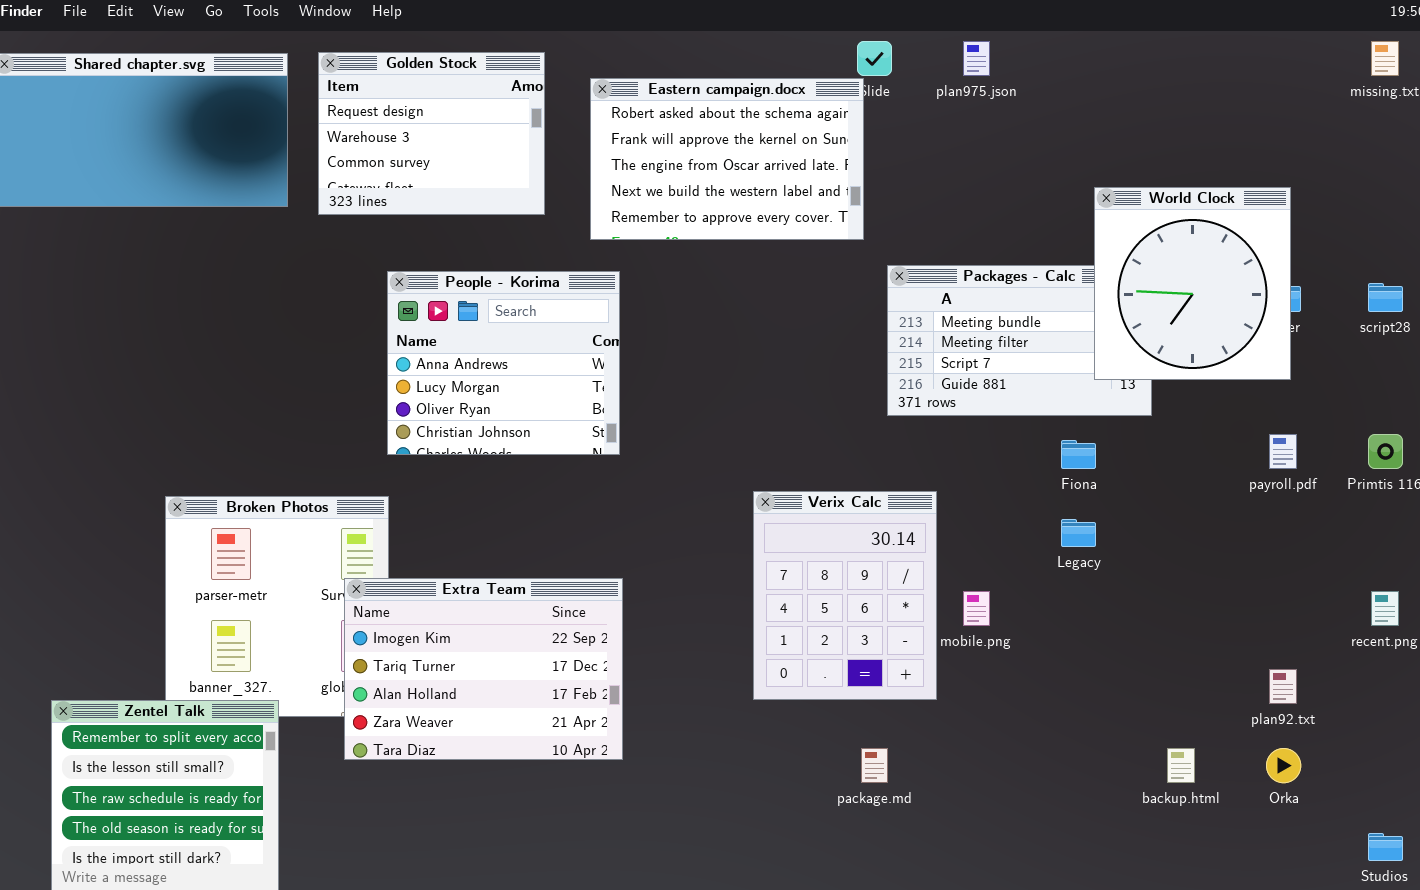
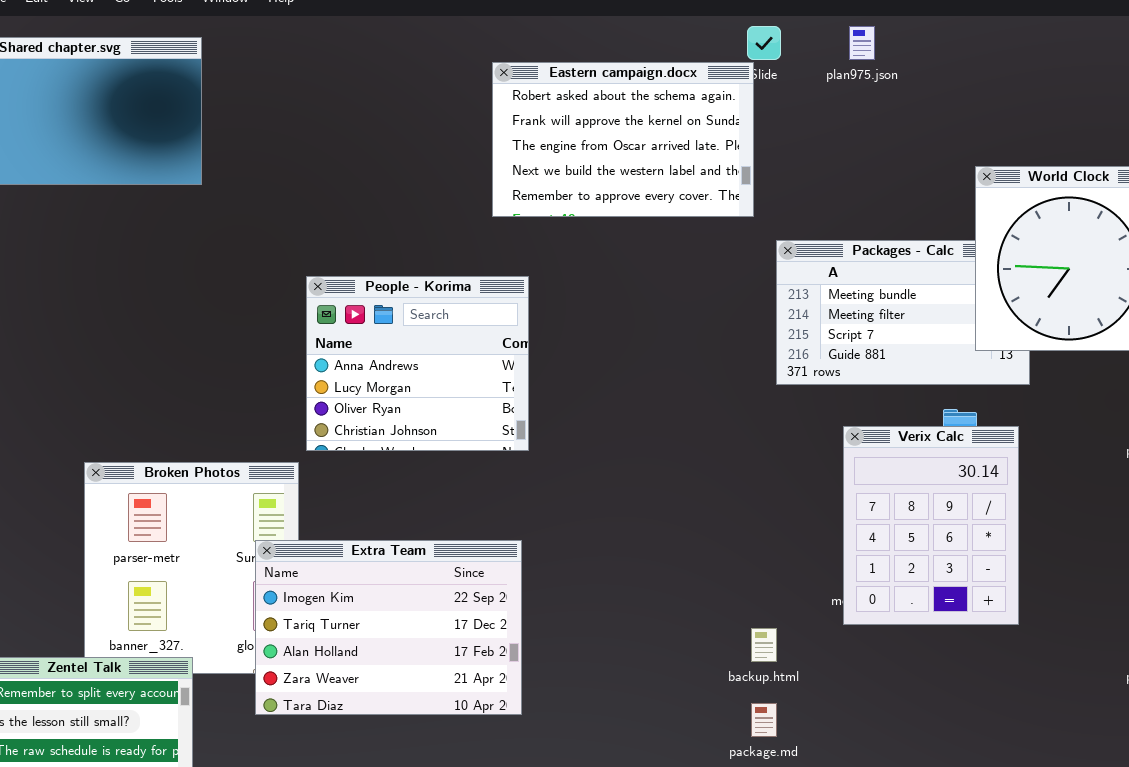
Golden Stock: [318,52,545,215] -> none, closed
People - Korima: [387,271,620,455] -> [306,276,529,451], moved
Verix Calc: [753,491,937,700] -> [843,426,1019,625], moved
backup.html: [1167,748,1195,783] -> [751,628,777,662], moved

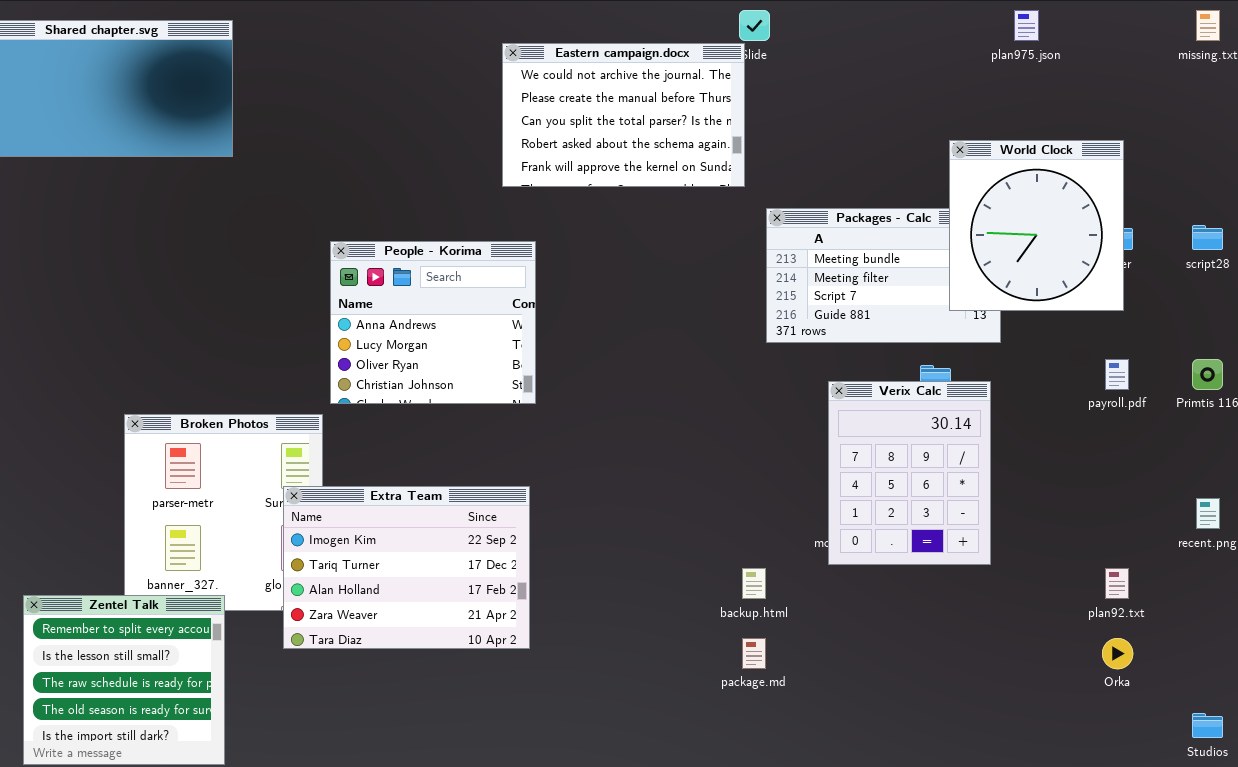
plan975.json: [849,26,875,60] -> [1014,10,1039,41], moved
Eastern campaign.docx: [492,62,754,217] -> [502,43,745,187], scrolled up 3 rows

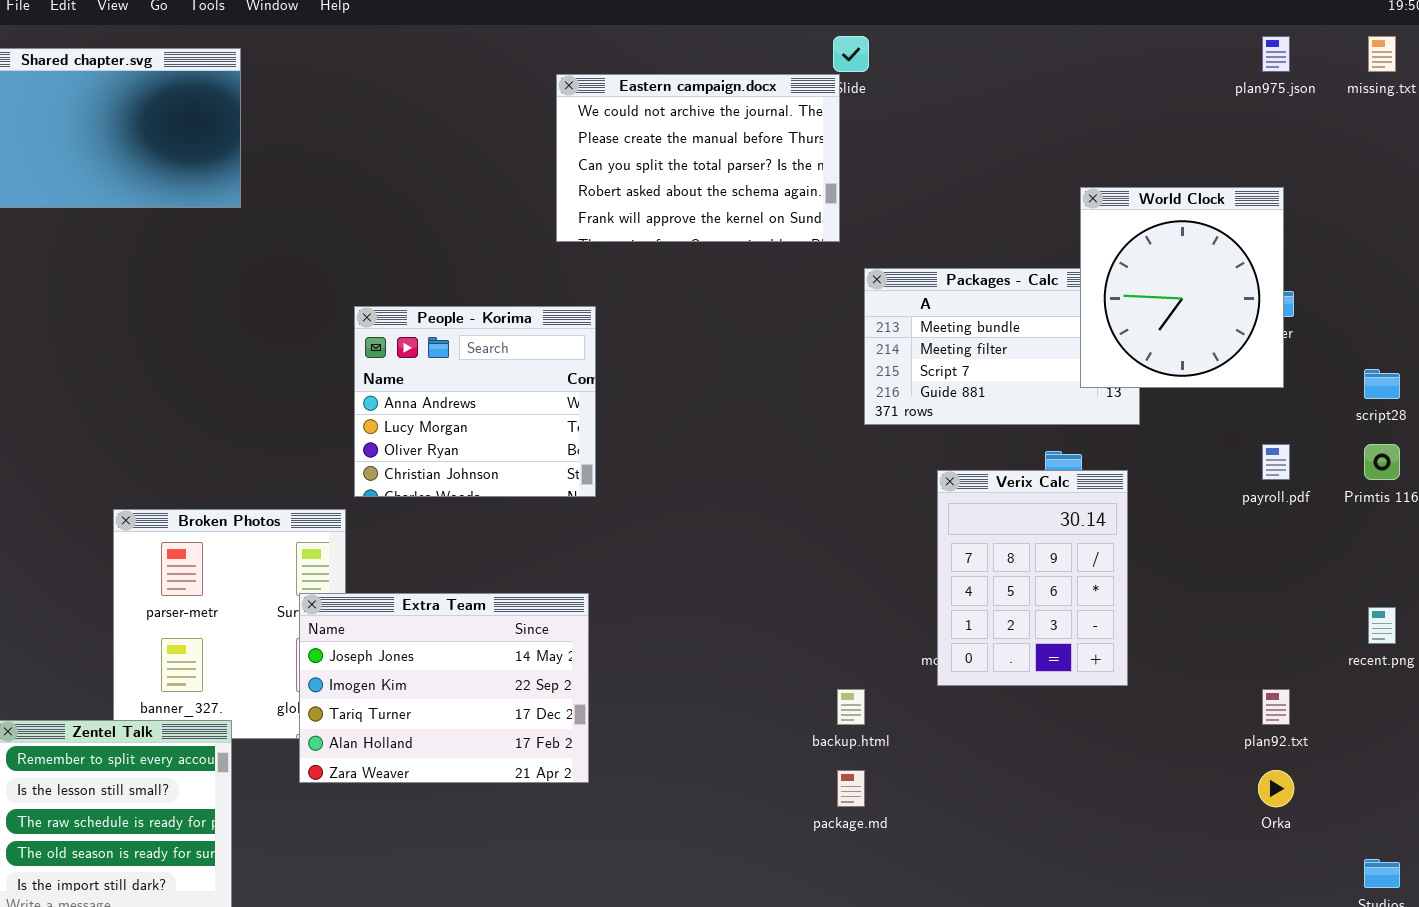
plan975.json: [1014,10,1039,41] -> [1262,36,1290,72], moved
script28: [1192,225,1223,250] -> [1364,369,1400,399], moved
Extra Team: [283,486,530,649] -> [299,593,589,783], scrolled up 1 row

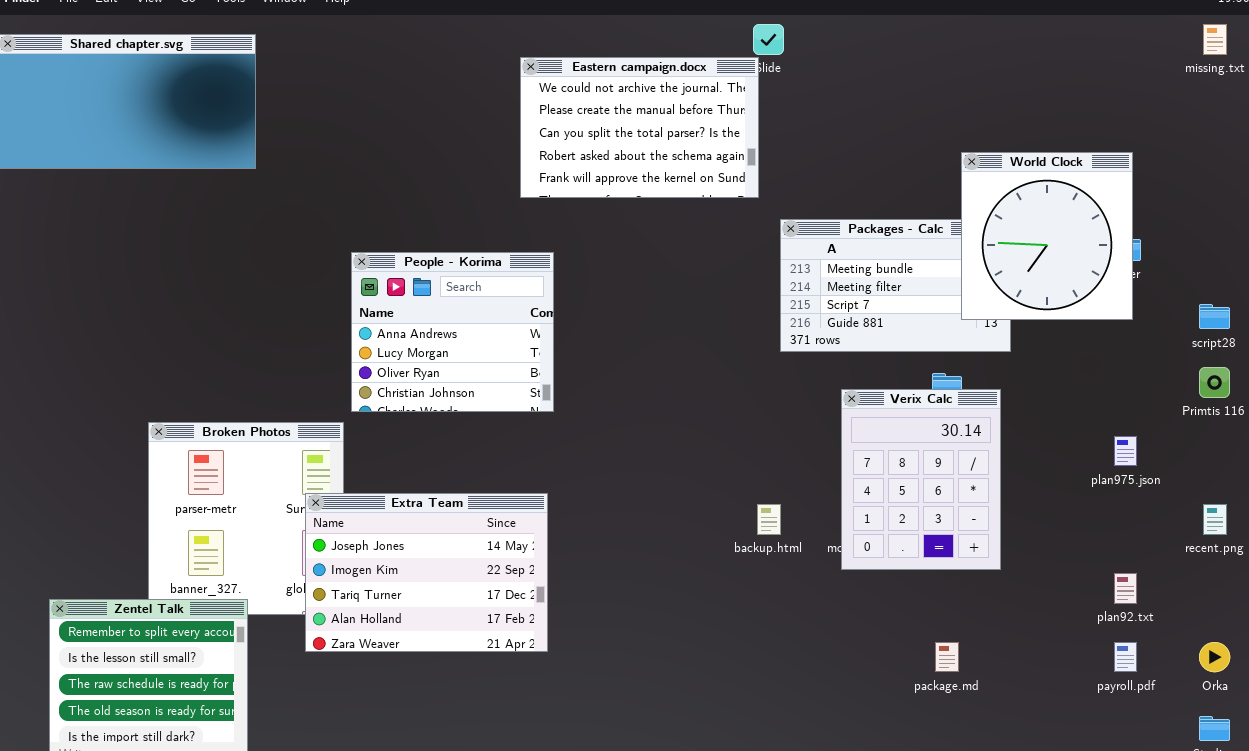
plan975.json: [1262,36,1290,72] -> [1114,436,1137,466], moved
payroll.pdf: [1262,444,1290,480] -> [1114,642,1137,672], moved
backup.html: [837,689,865,725] -> [757,504,781,535], moved
package.md: [837,770,865,807] -> [935,642,959,672], moved
Orka: [1258,770,1294,807] -> [1199,642,1230,672], moved

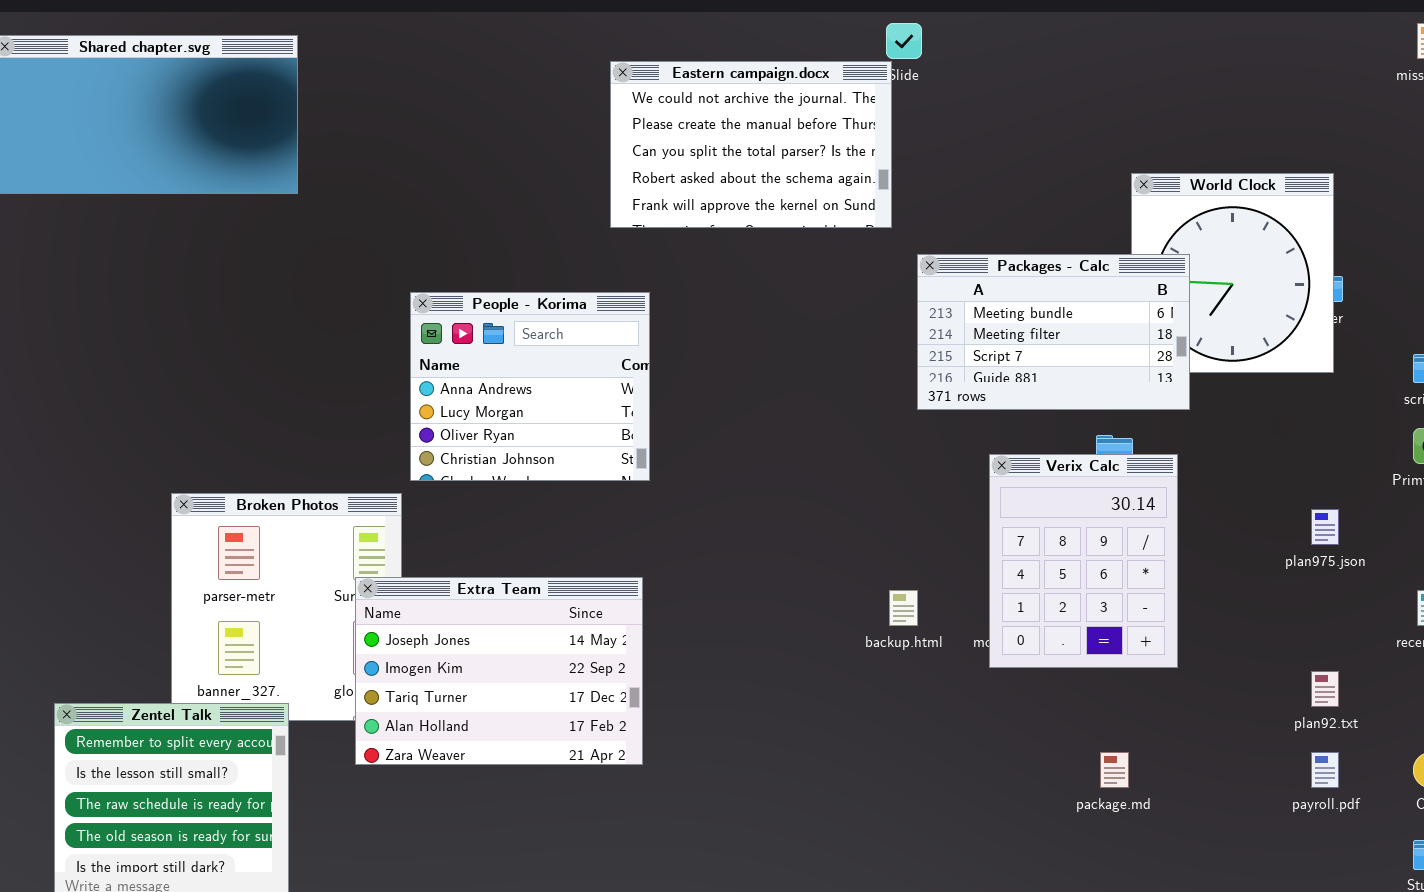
Packages - Calc: [780,219,1011,352] -> [917,254,1190,410], raised

